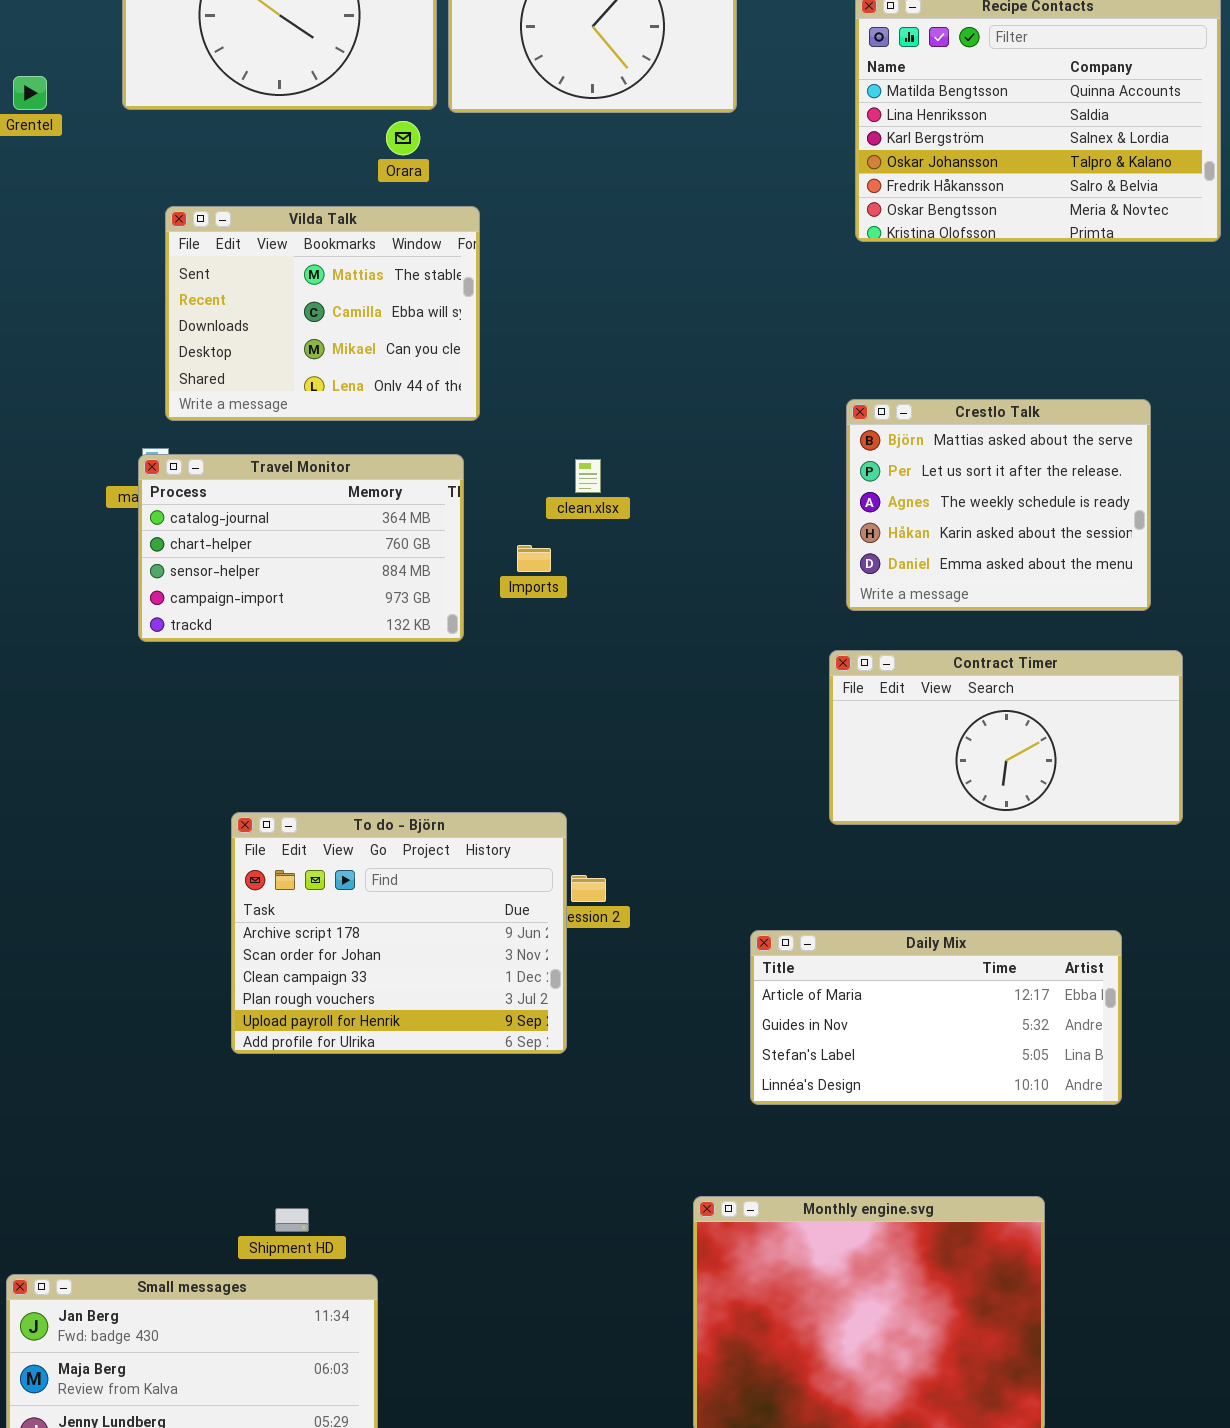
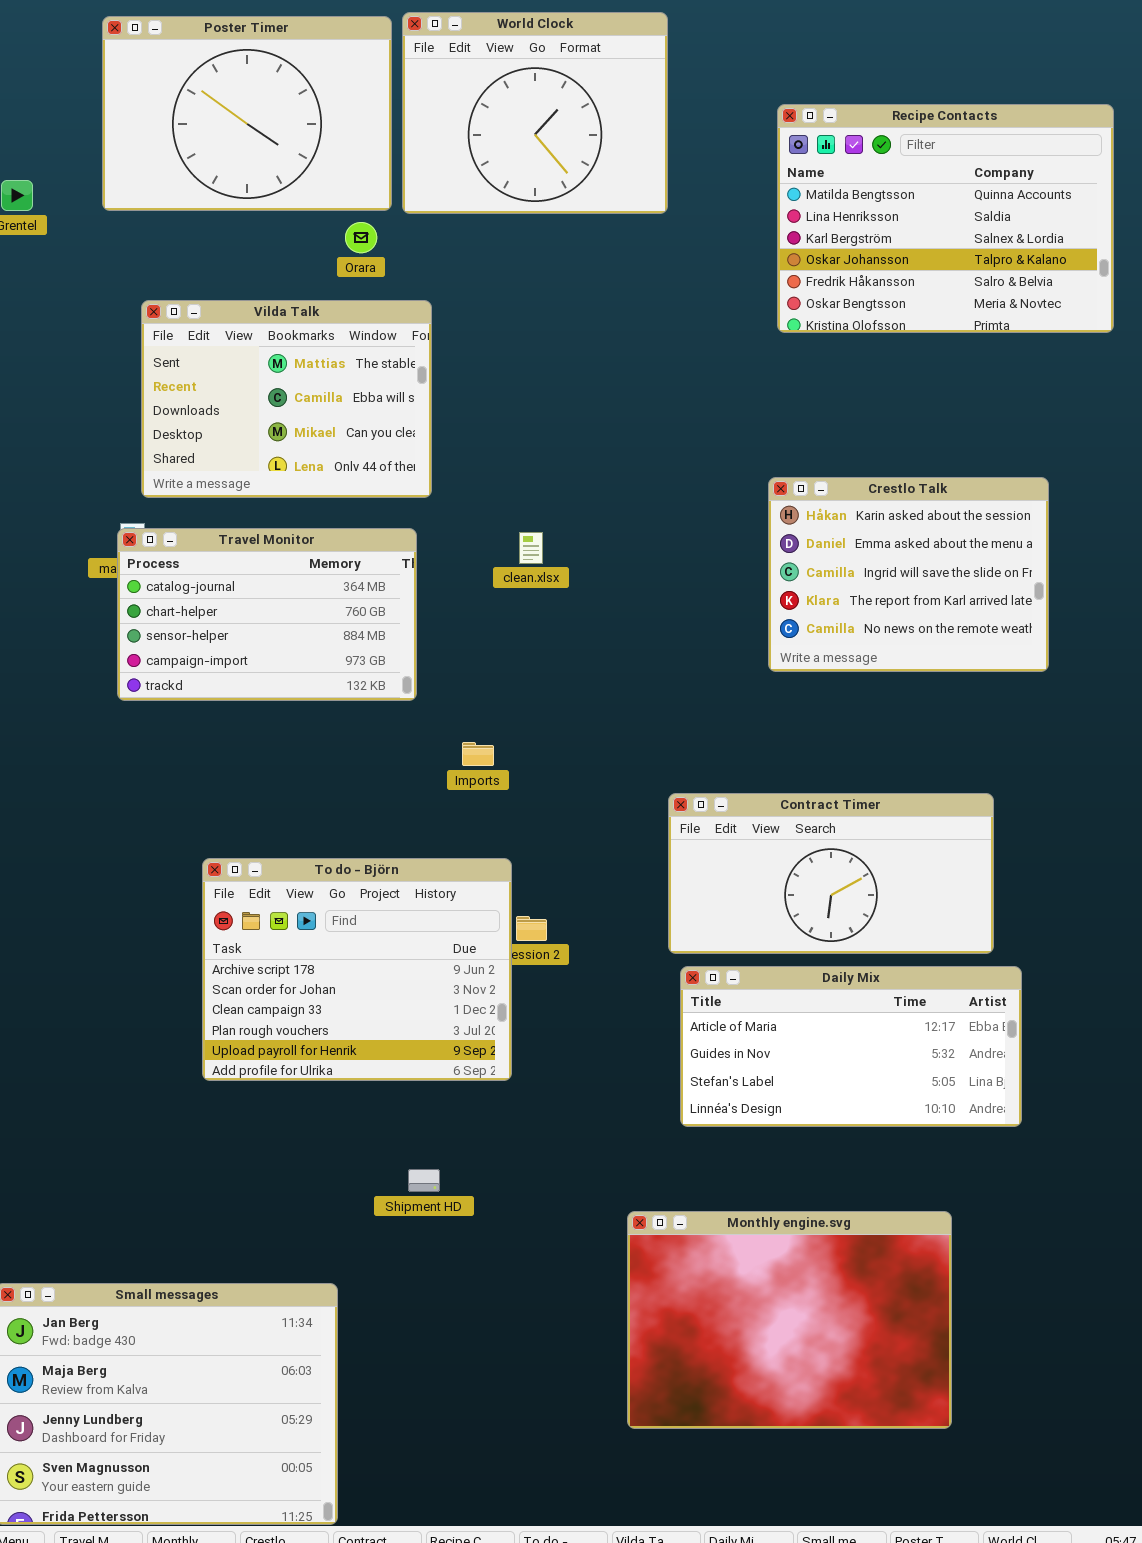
Crestlo Talk: [846,399,1151,611] -> [768,477,1049,672], scrolled down 3 rows
Imports: [517,545,551,572] -> [462,742,494,766], moved
Contract Timer: [829,650,1183,825] -> [668,793,994,954], moved
Shipment HD: [275,1208,309,1232] -> [408,1169,440,1192], moved

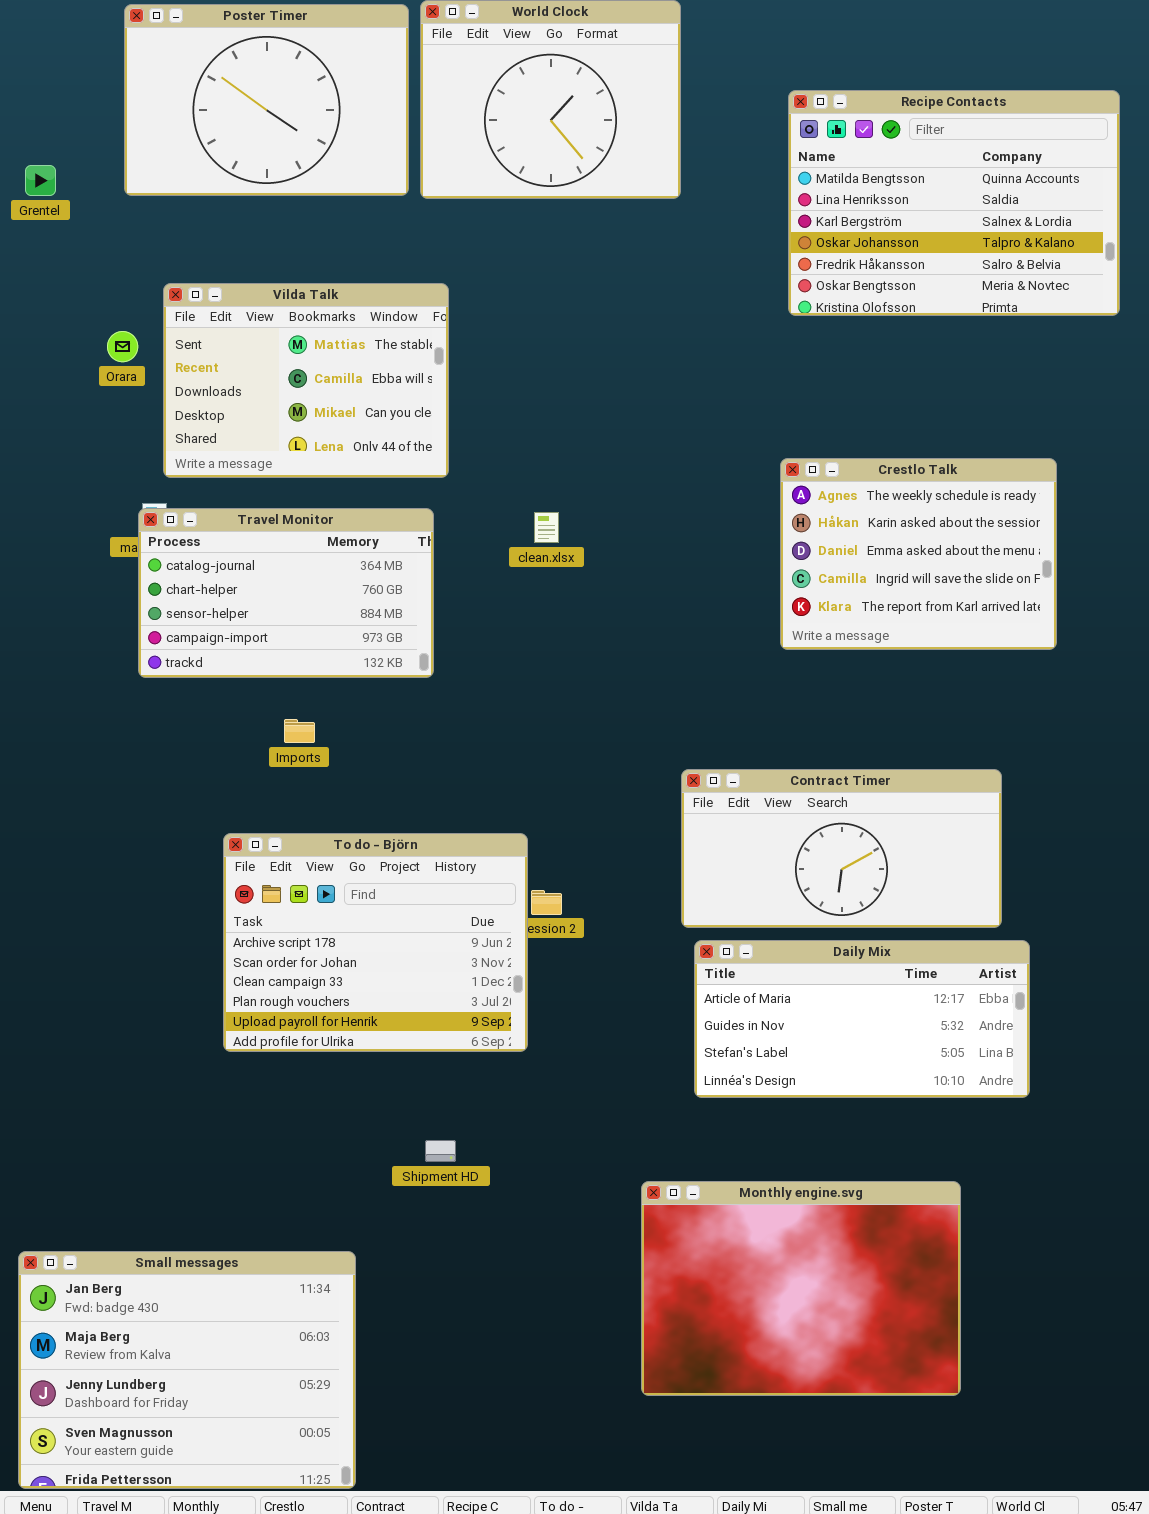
Orara: [345,222,377,253] -> [107,331,138,362], moved
Crestlo Talk: [768,477,1049,672] -> [780,458,1057,650], scrolled up 1 row
Imports: [462,742,494,766] -> [284,719,315,743], moved

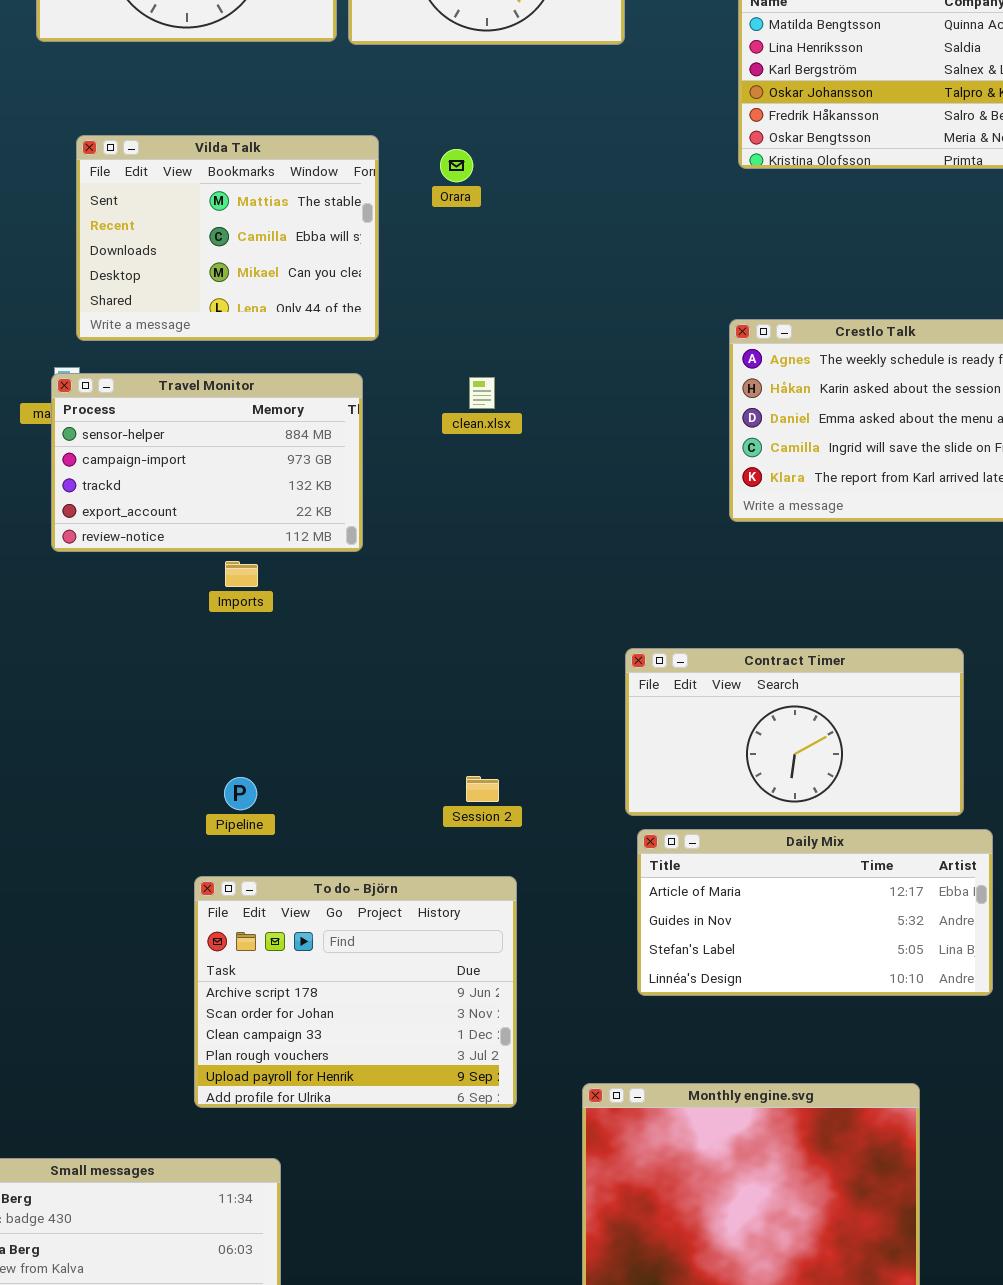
Orara: [107,331,138,362] -> [440,149,473,182], moved
Travel Monitor: [138,508,434,678] -> [51,373,363,552], scrolled down 2 rows
Imports: [284,719,315,743] -> [225,561,258,587], moved
To do - Björn: [223,833,528,1052] -> [194,876,517,1108], moved

